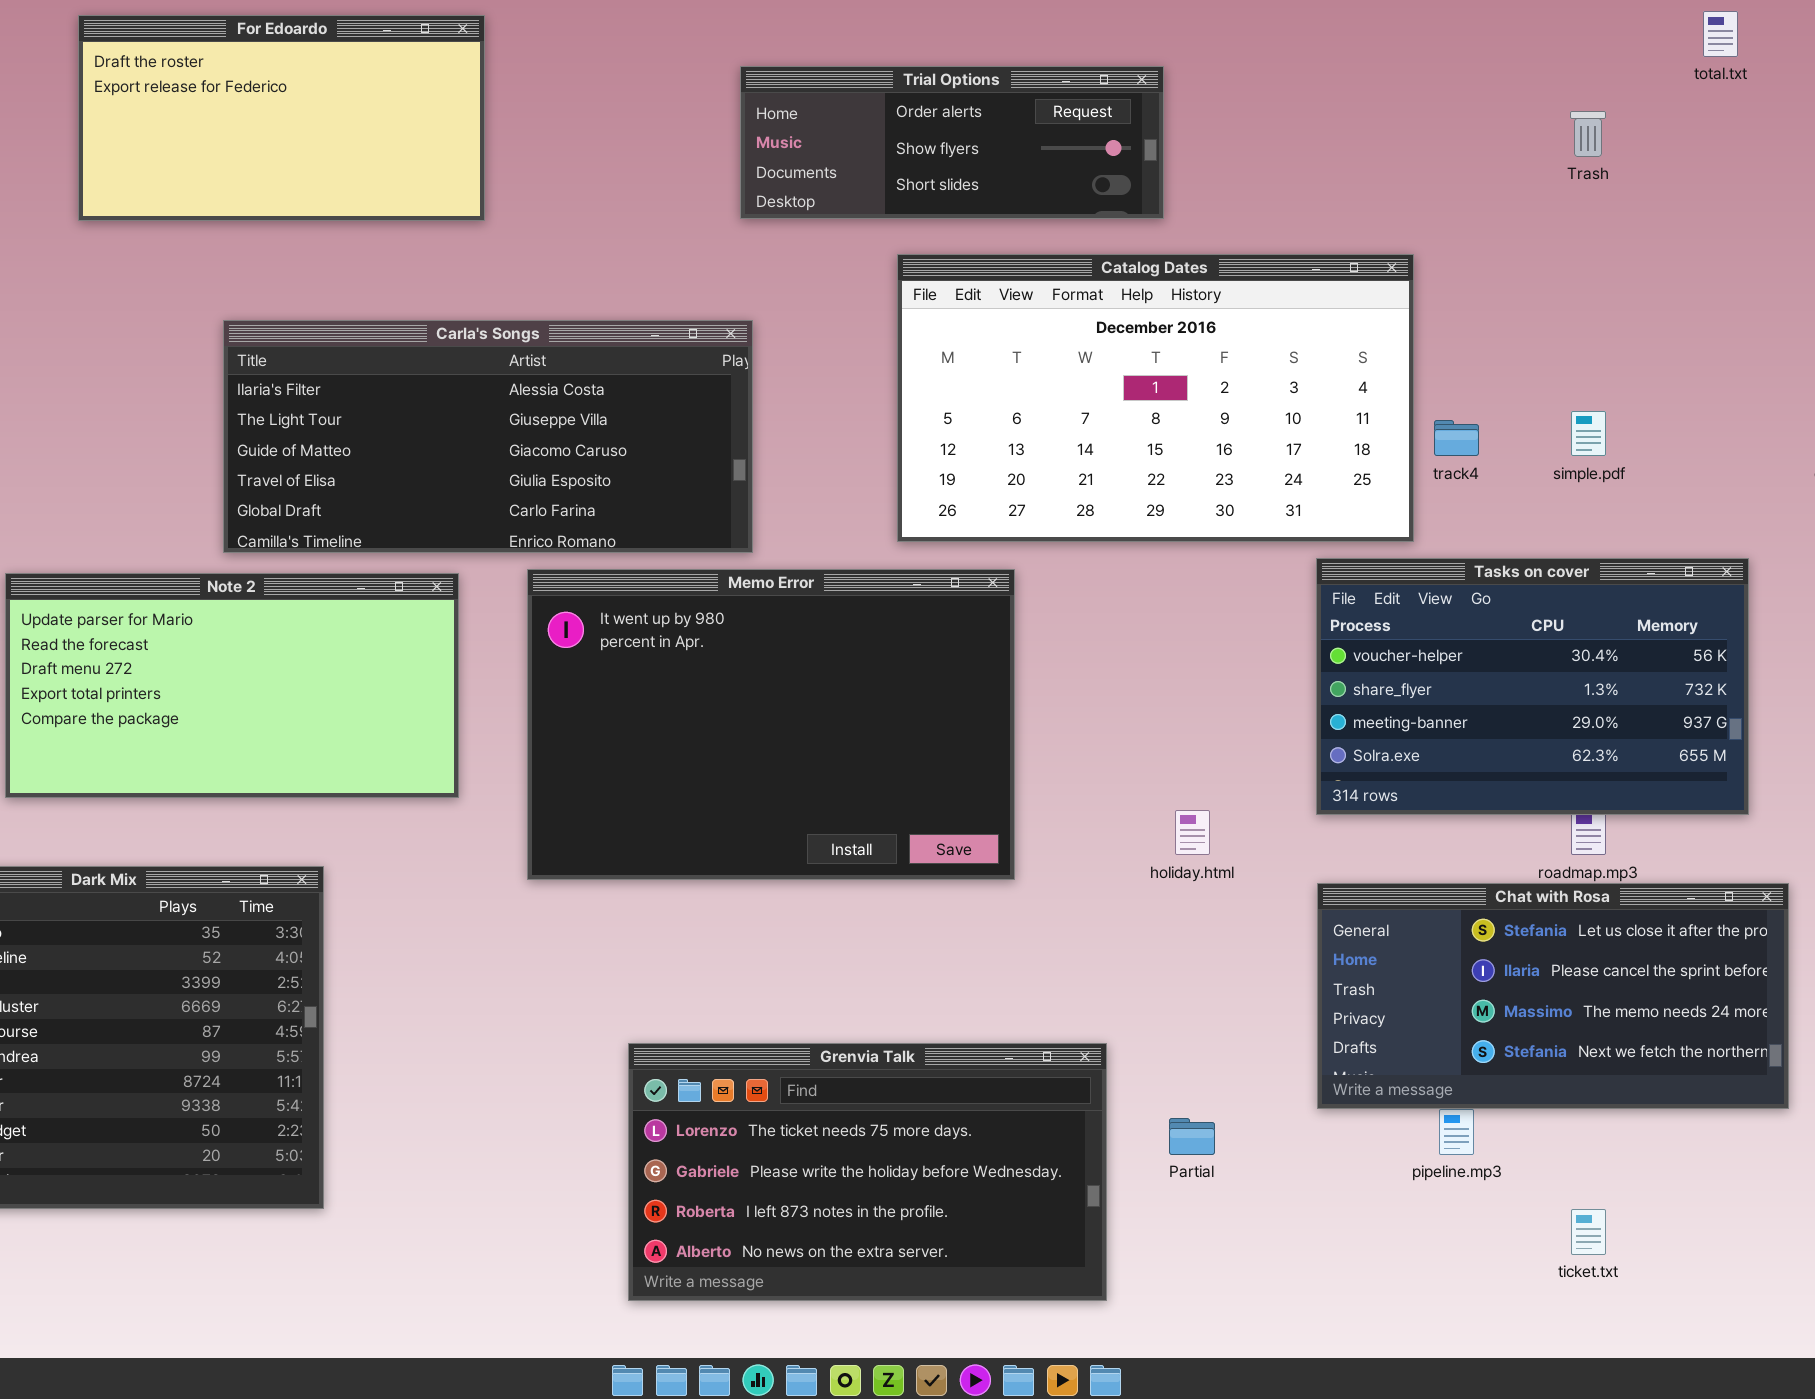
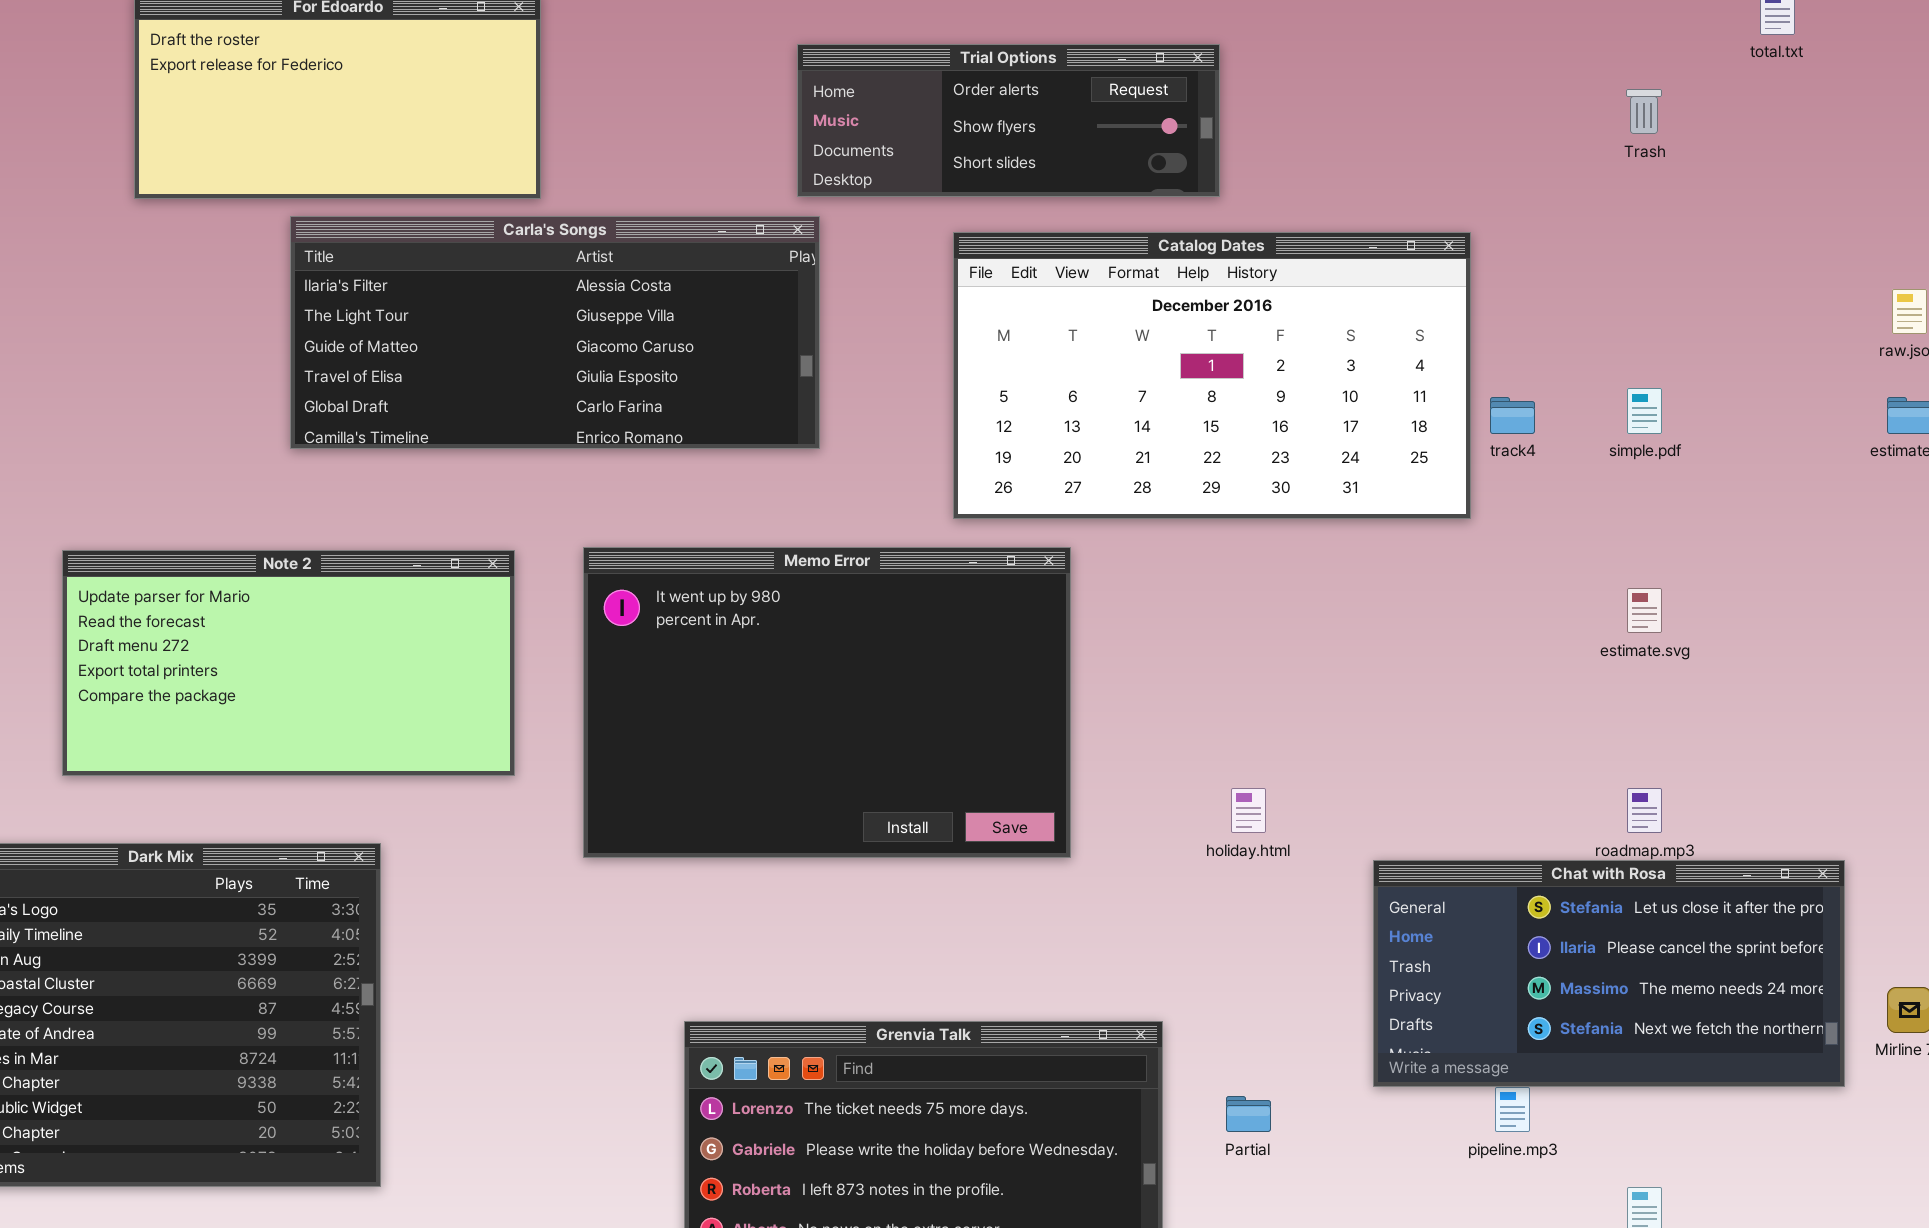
Carla's Songs: [223,320,753,553] -> [290,216,820,449], moved
Tasks on cover: [1316,558,1749,815] -> none, closed

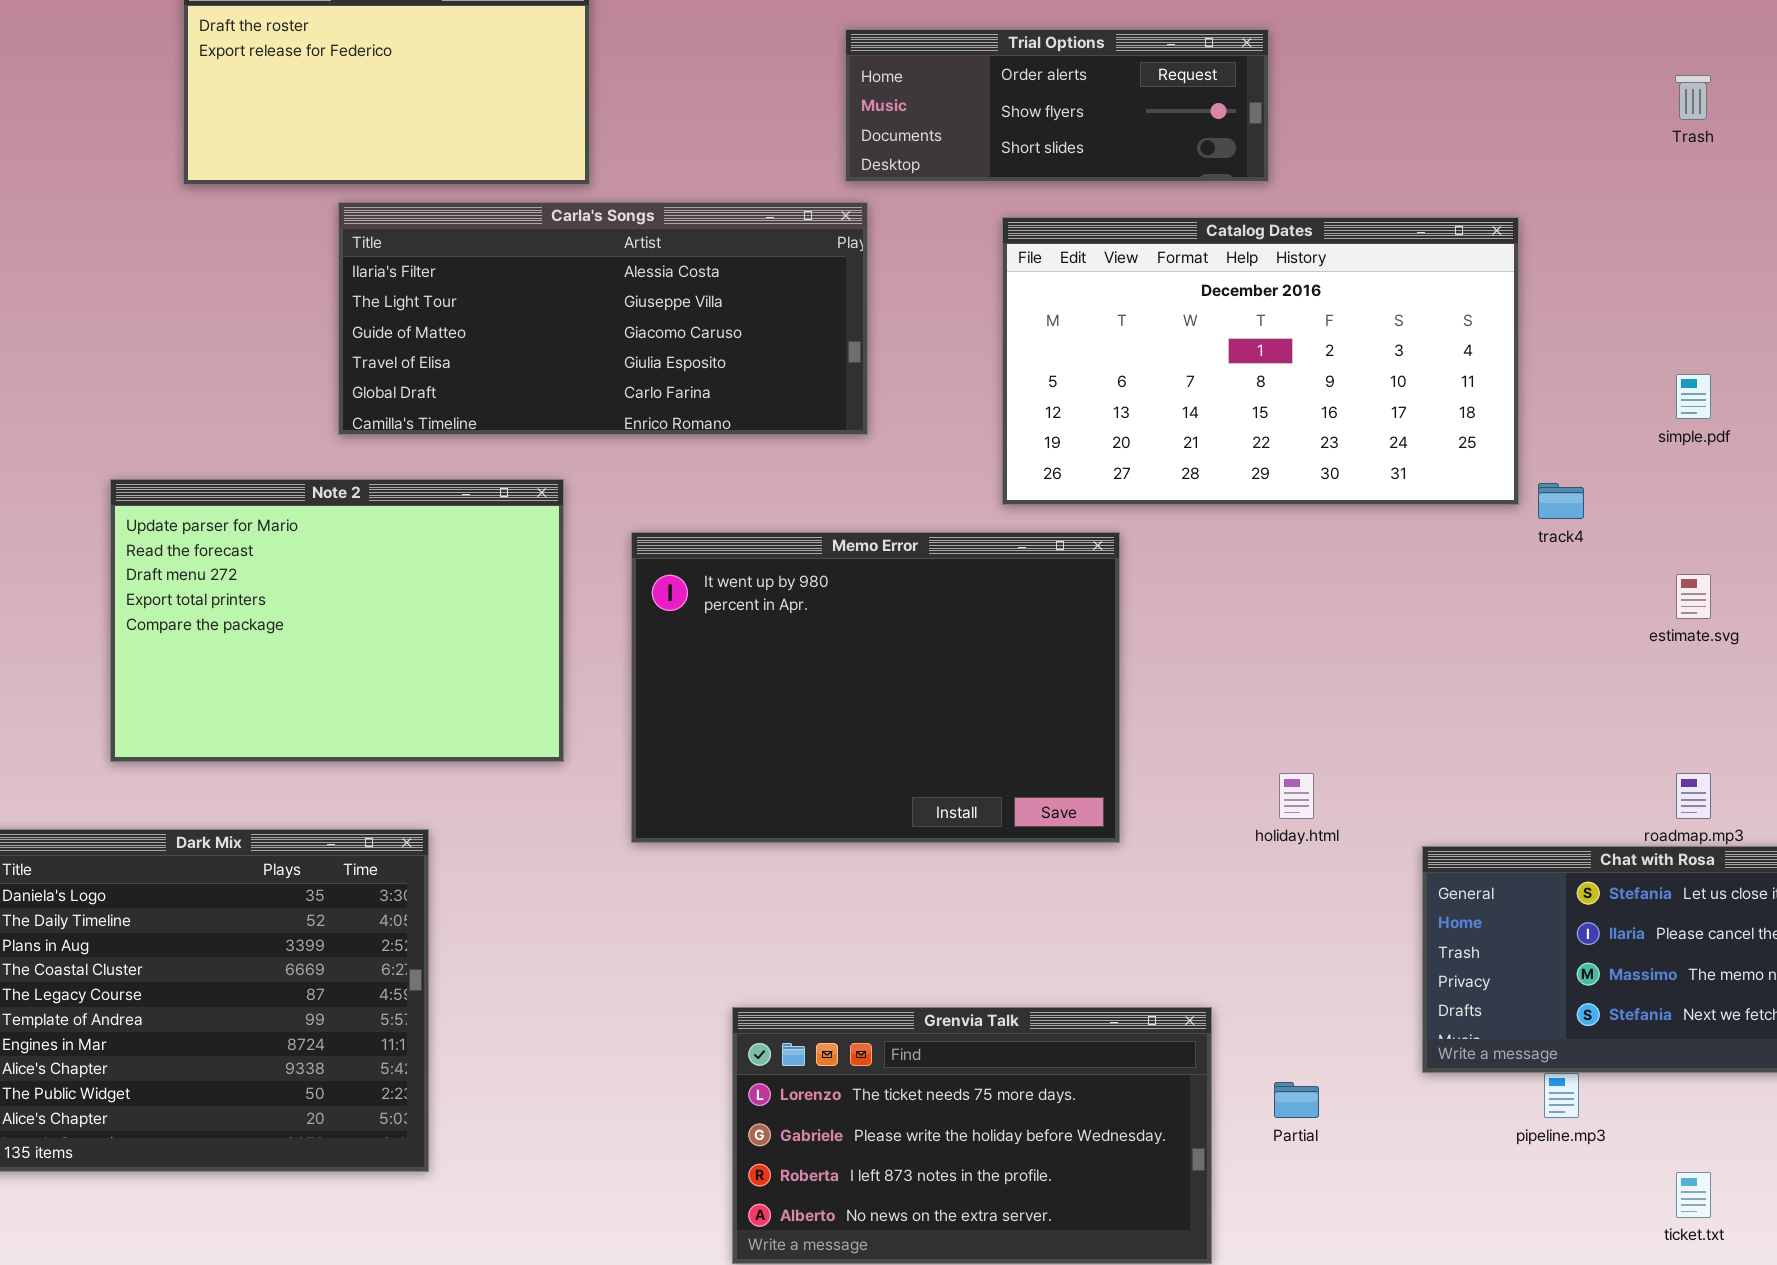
track4: [1490,397,1535,434] -> [1538,483,1584,519], moved
Note 2: [62,550,515,776] -> [110,479,564,762], resized

